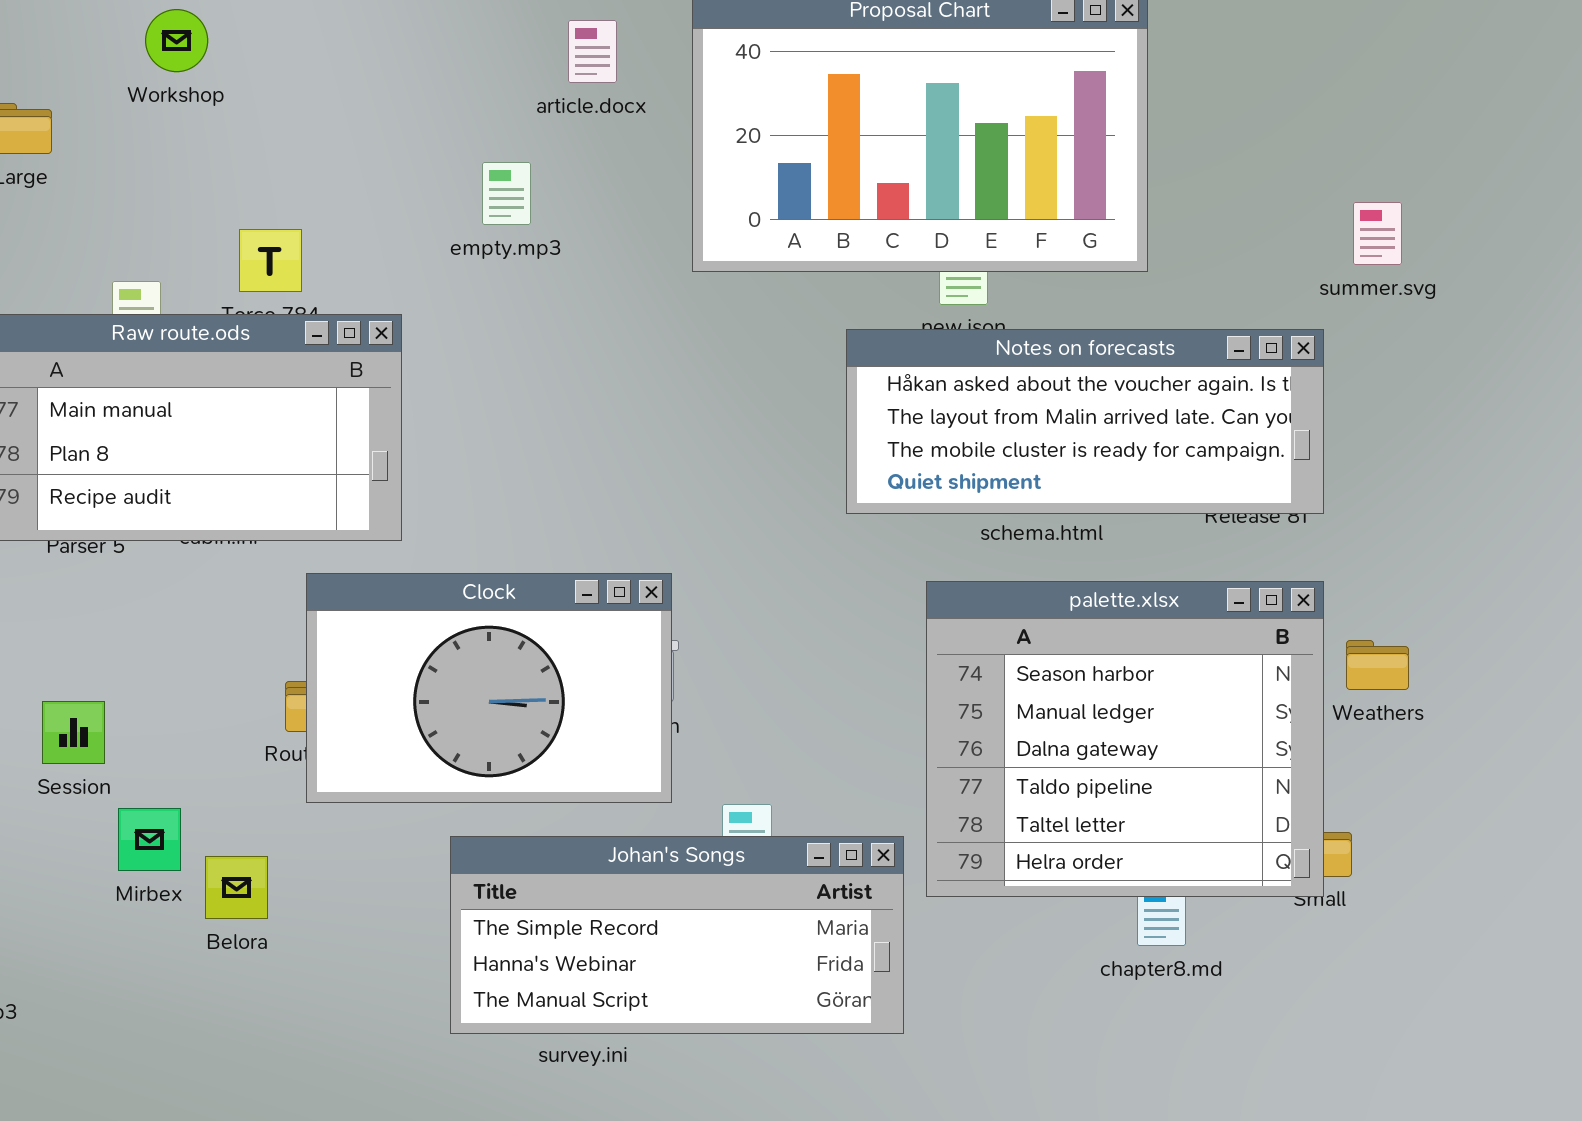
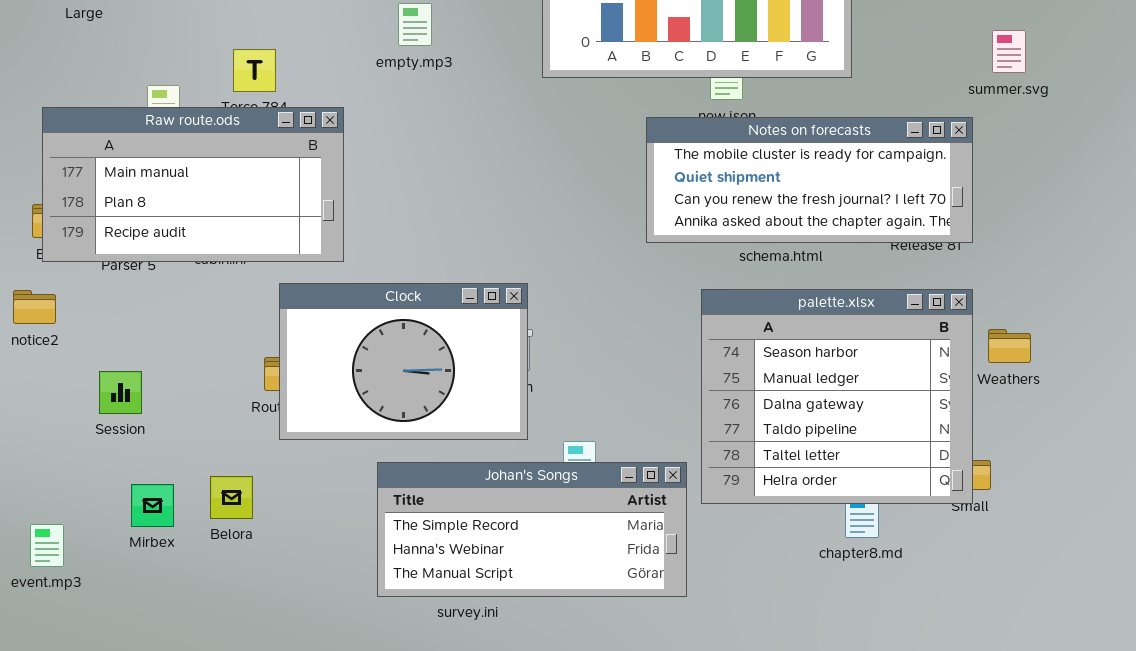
Notes on forecasts: [846,329,1324,514] -> [646,117,973,243], scrolled down 2 rows
Mirbex: [118,808,181,871] -> [131,484,174,527], moved

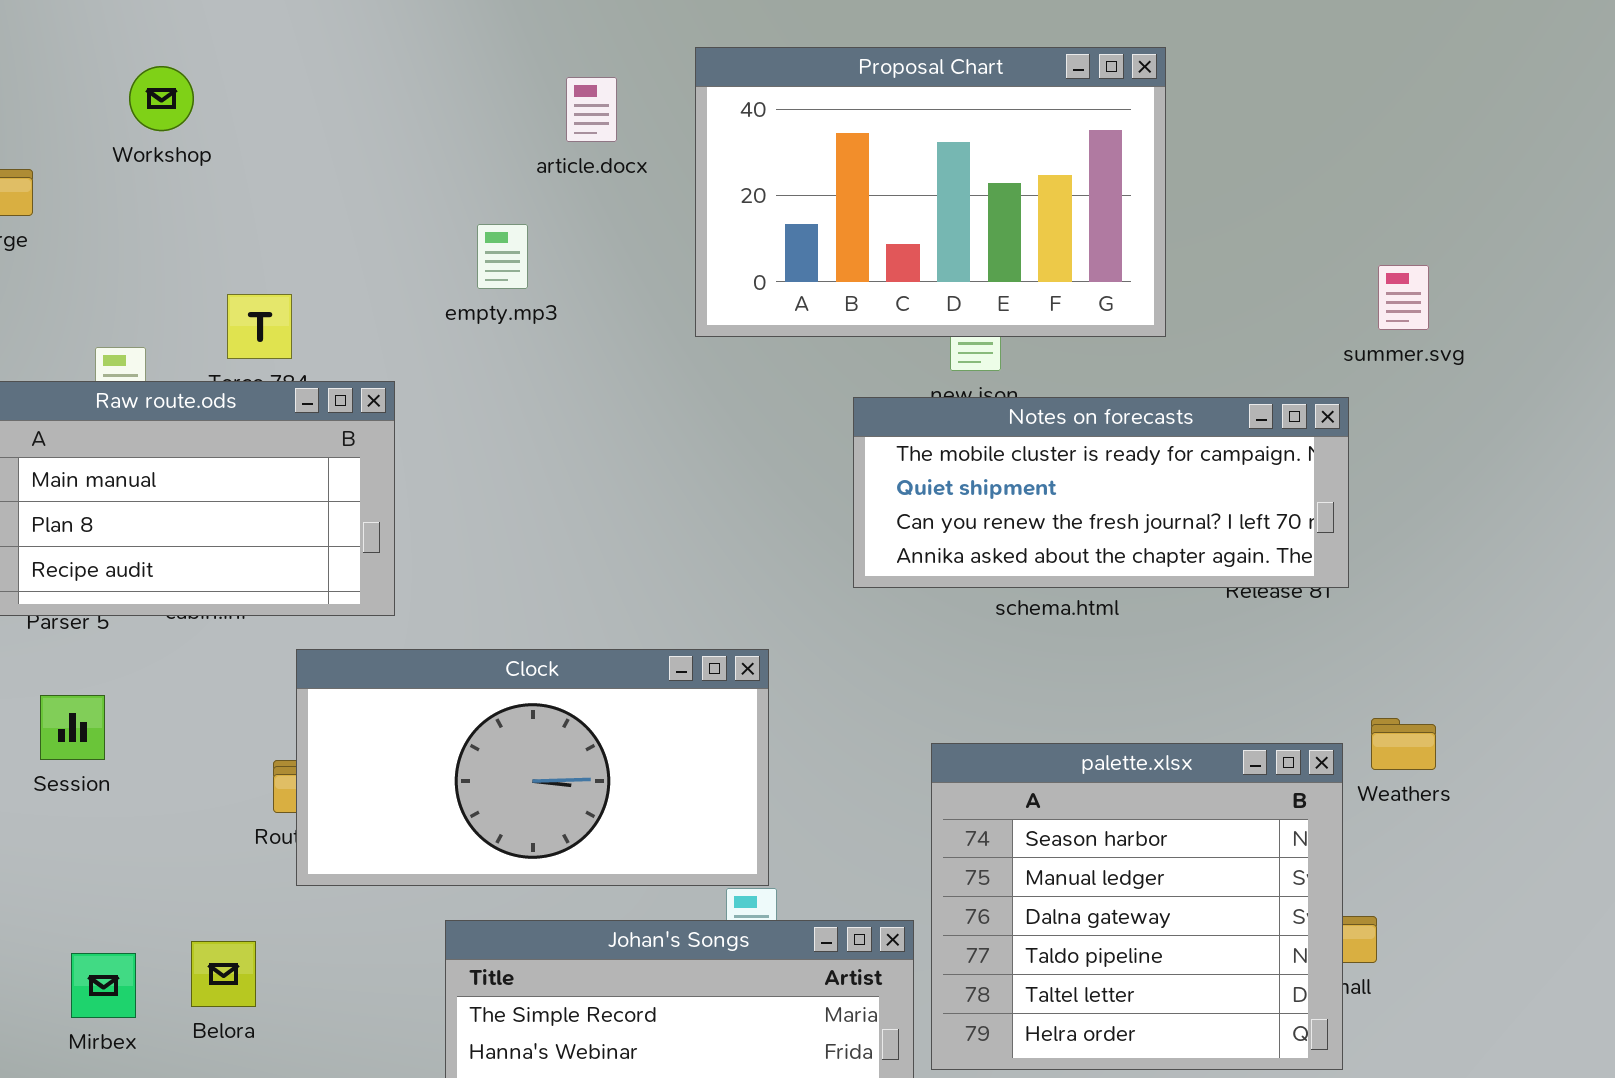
Clock: [279,283,528,440] -> [296,649,769,886], resized
palette.xlsx: [701,289,973,504] -> [931,743,1343,1070], moved
Session: [99,371,142,414] -> [40,695,105,760], moved

